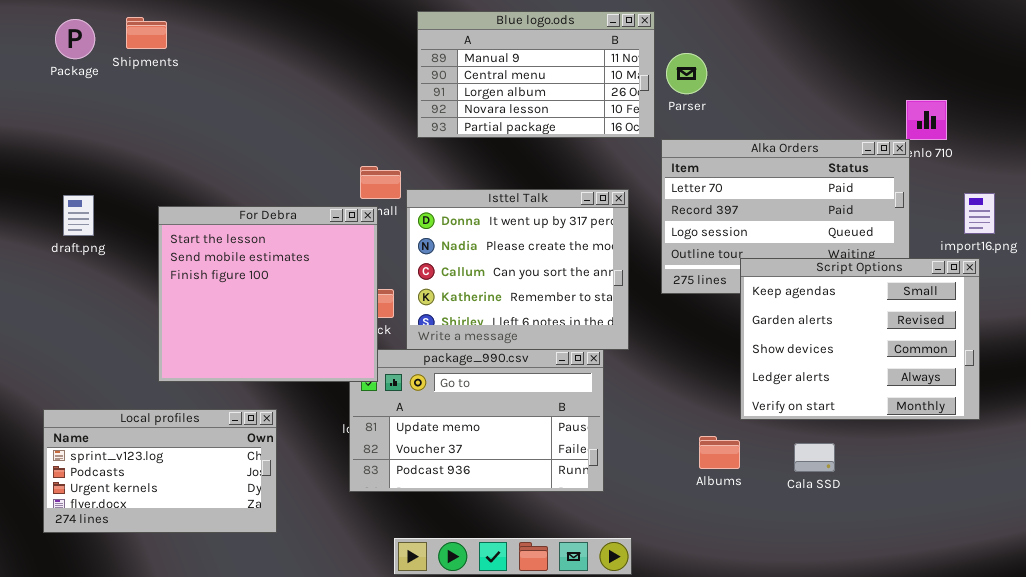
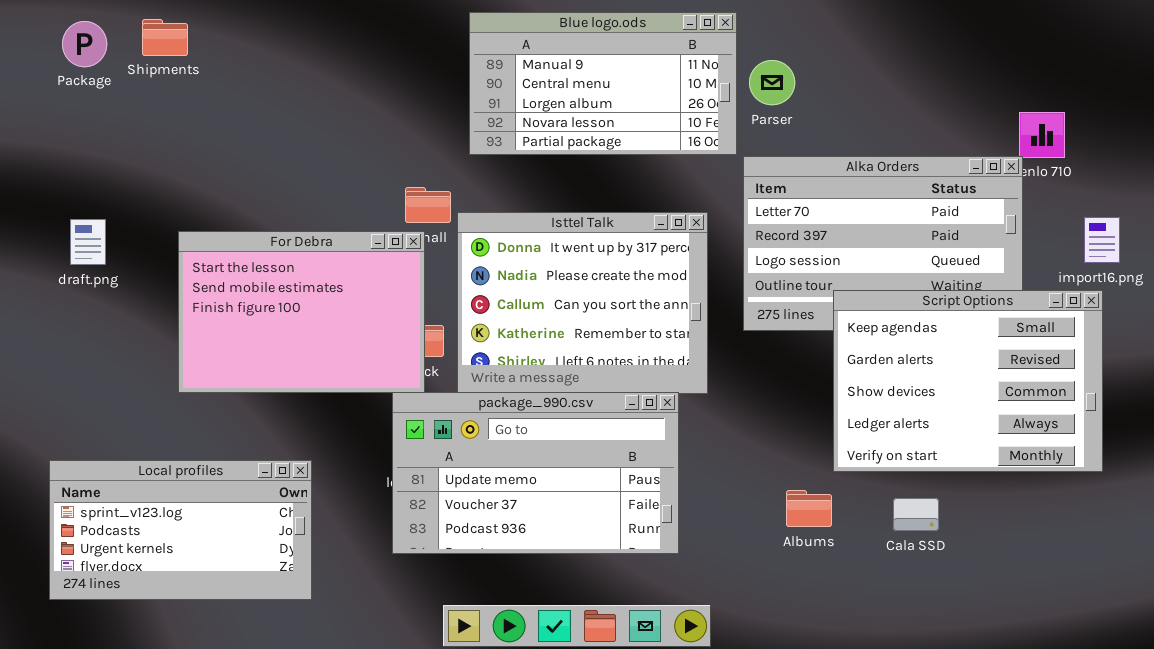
For Debra: [158,206,378,382] -> [178,231,425,393], resized

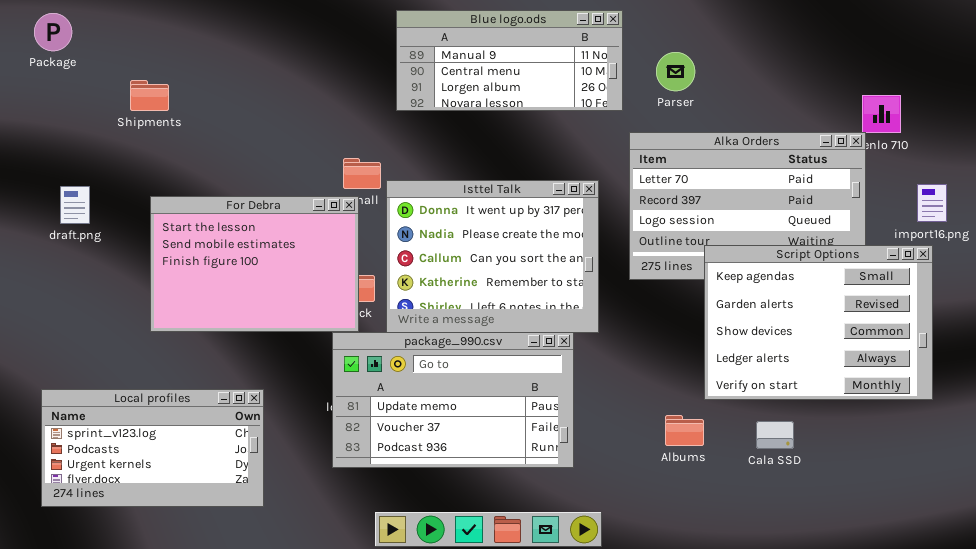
Blue logo.ods: [469,12,737,155] -> [396,10,623,111], resized
Shipments: [142,19,188,56] -> [130,80,169,111], moved
Package: [62,21,107,67] -> [34,13,72,51], moved
Parser: [749,60,795,105] -> [656,52,695,91], moved

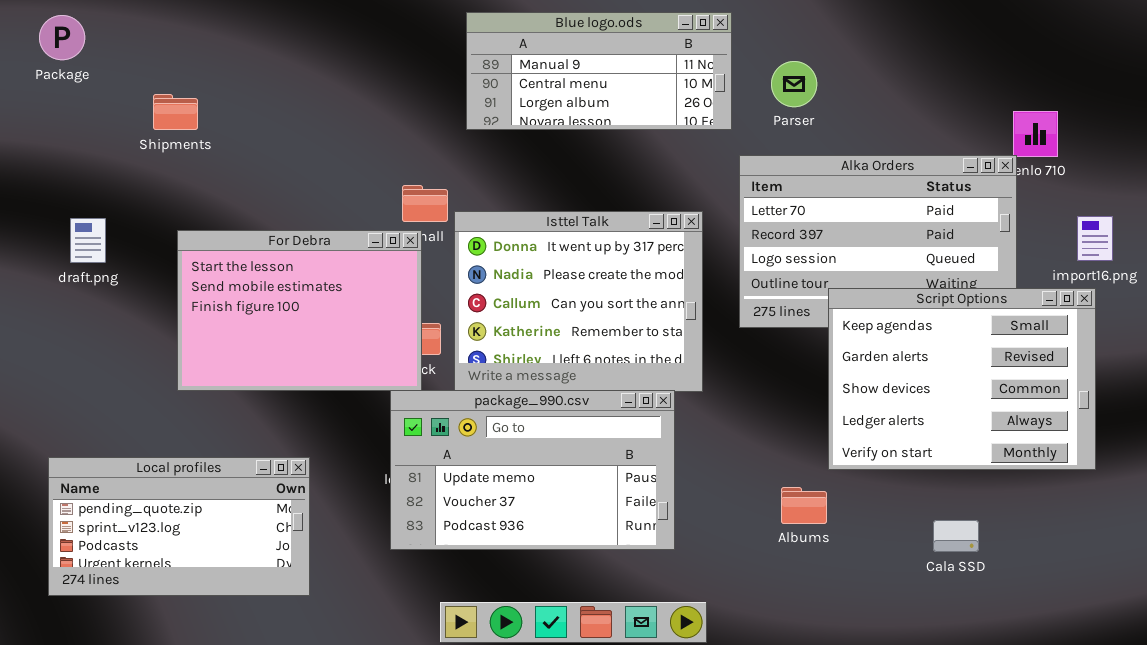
Local profiles: [41,389,264,507] -> [48,457,310,596], scrolled up 1 row
Cala SSD: [756,421,794,449] -> [933,520,979,552], moved

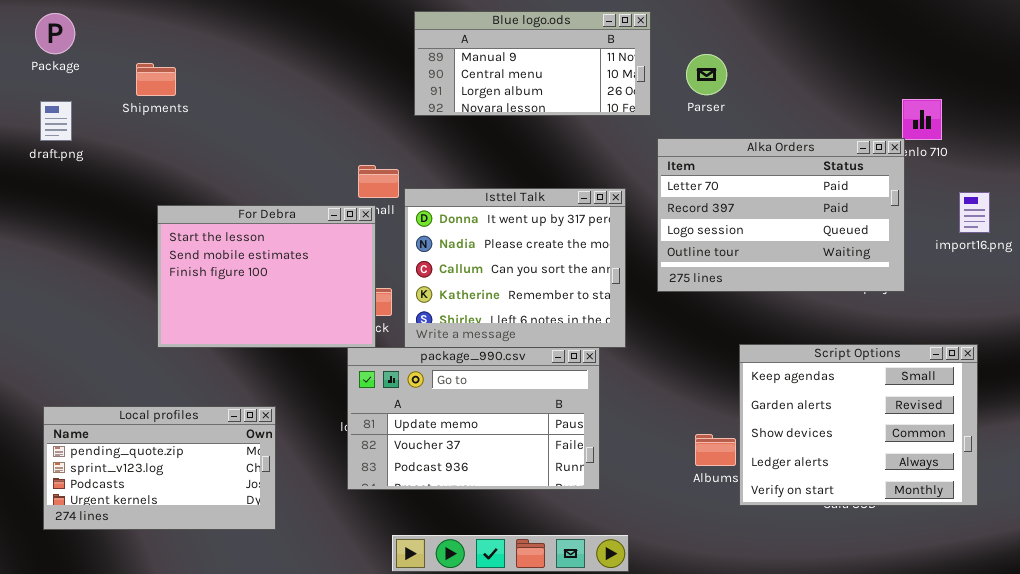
Shipments: [153,94,198,130] -> [136,63,176,96], moved
draft.png: [70,218,106,263] -> [40,101,72,141], moved
Script Options: [828,288,1096,470] -> [739,344,978,506], moved

